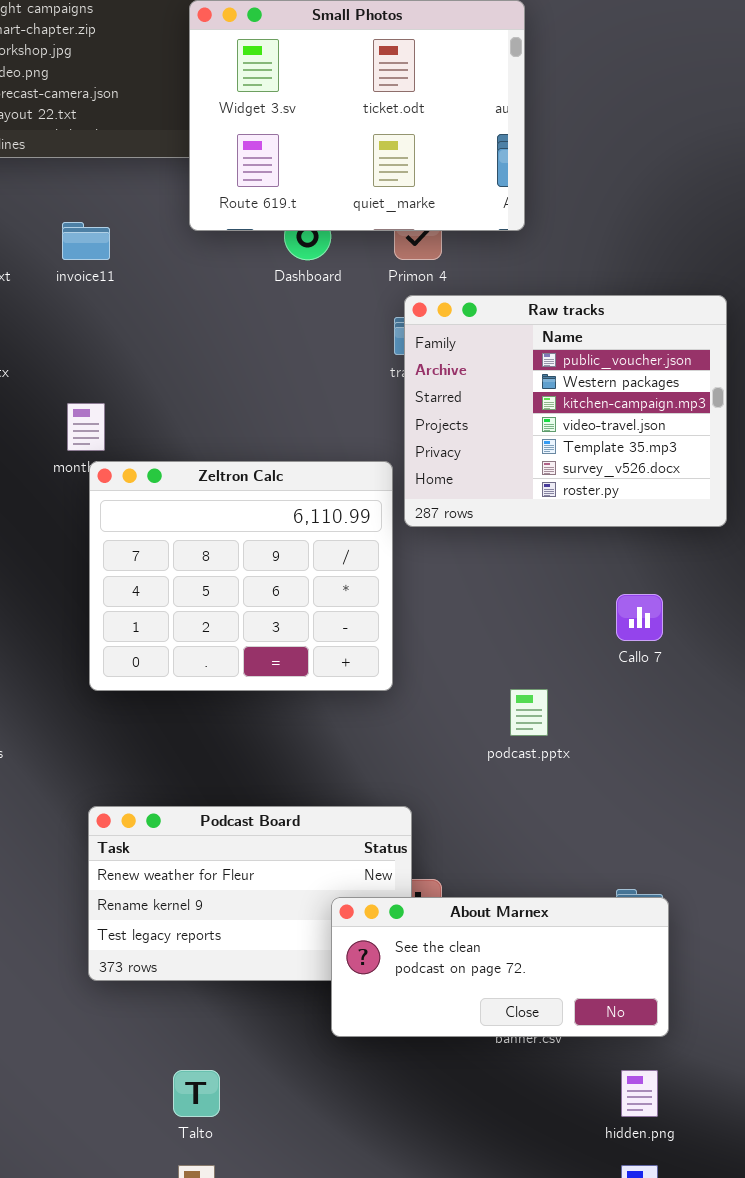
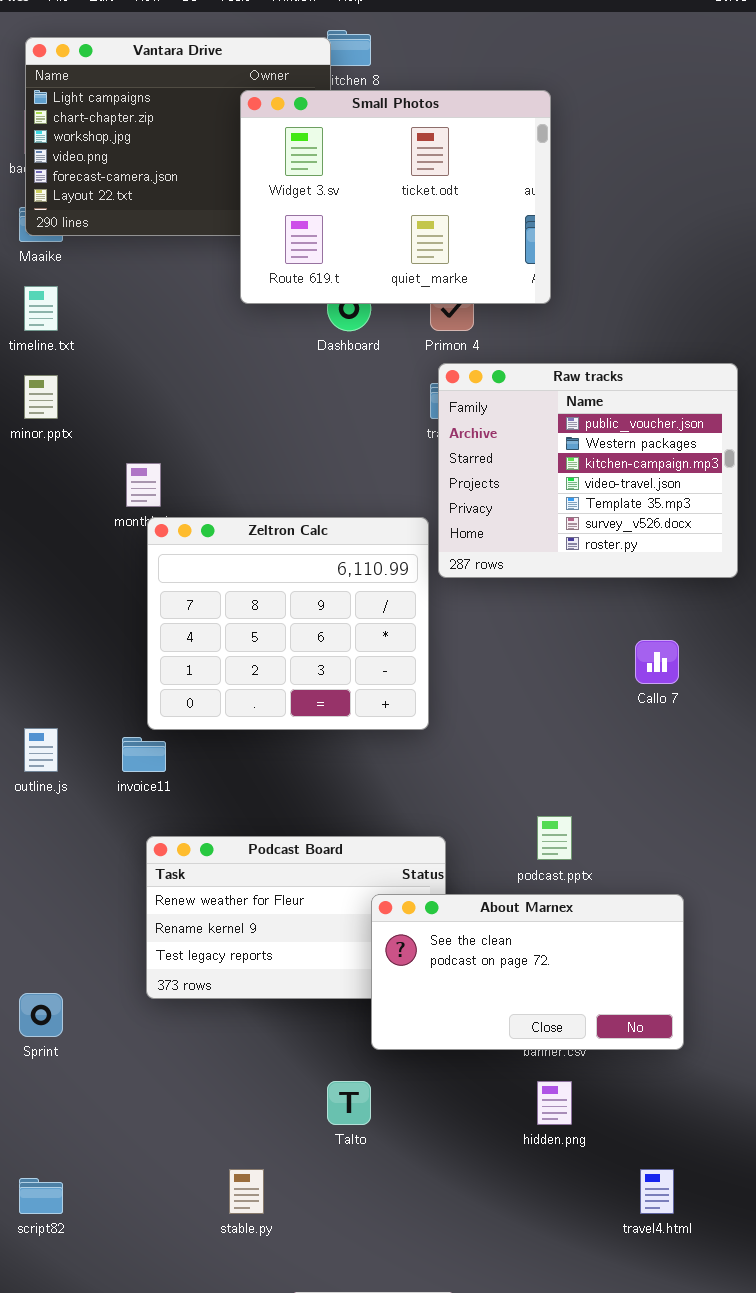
invoice11: [62,222,110,260] -> [122,737,166,772], moved
podcast.pptx: [510,689,548,736] -> [537,816,572,860], moved
About Marnex: [331,897,669,1037] -> [371,894,684,1050], resized
Talto: [173,1070,220,1117] -> [327,1081,371,1125], moved
hidden.png: [621,1070,658,1117] -> [537,1081,572,1125], moved

